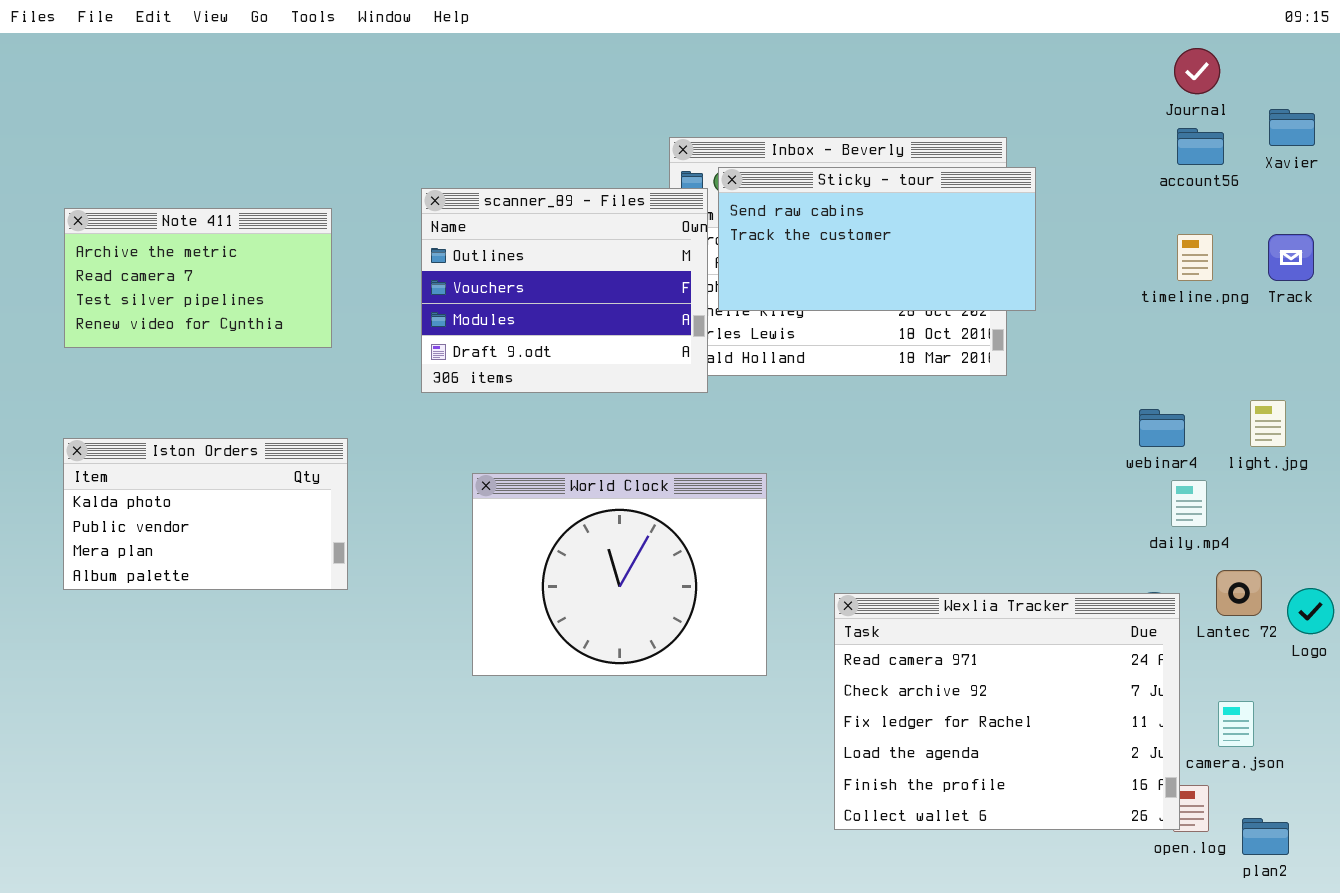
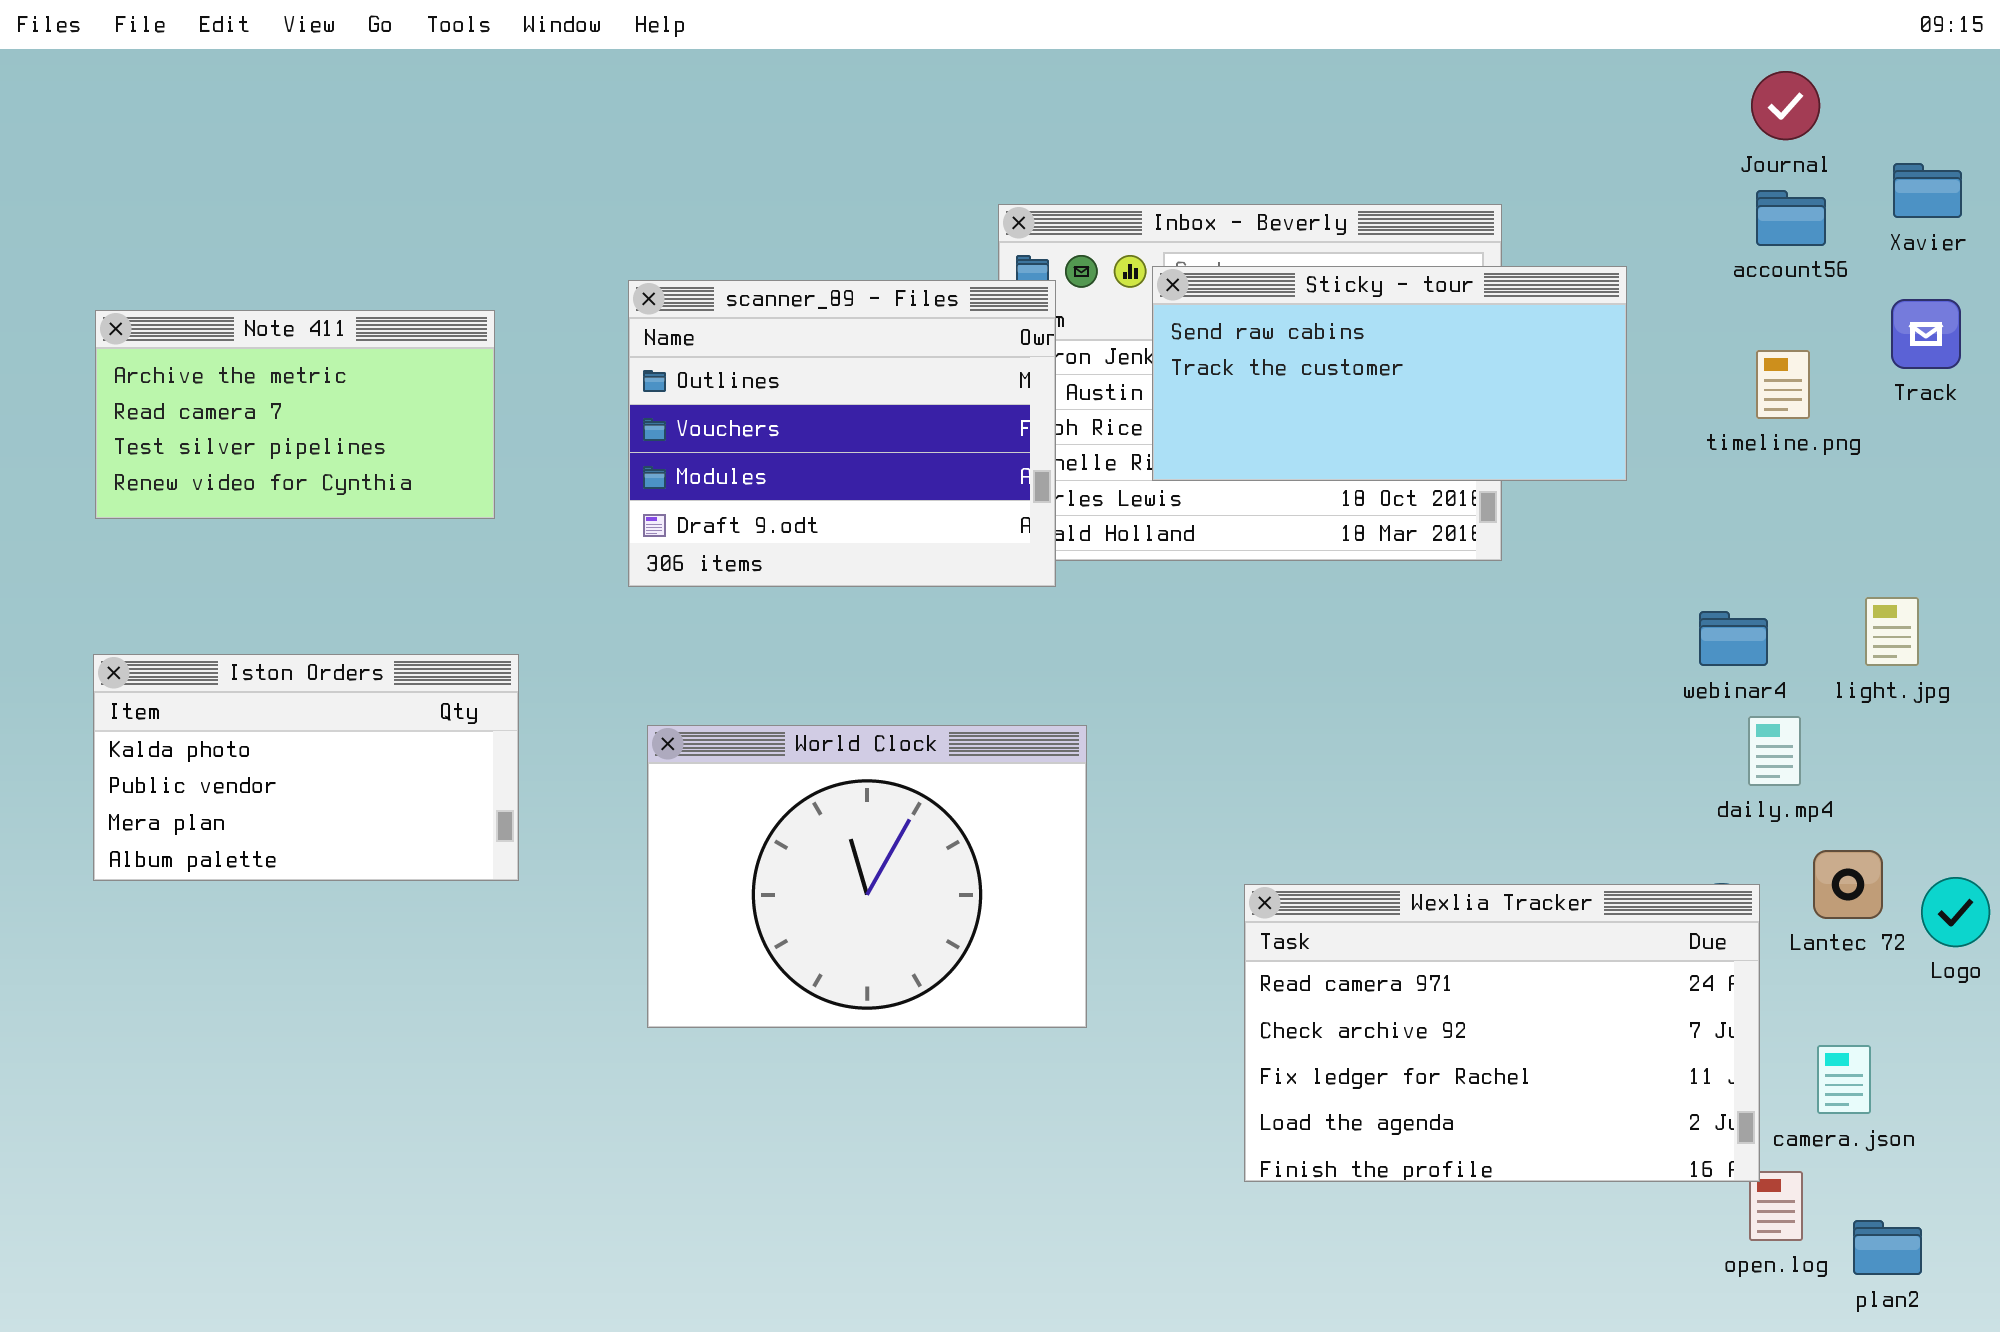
Sticky - tour: [718,167,1036,311] -> [1152,266,1627,481], moved
Track: [1268,234,1314,281] -> [1891,299,1961,369], moved
World Clock: [472,473,767,676] -> [647,725,1087,1028], moved
Wexlia Tracker: [834,593,1180,830] -> [1244,884,1760,1182], resized

